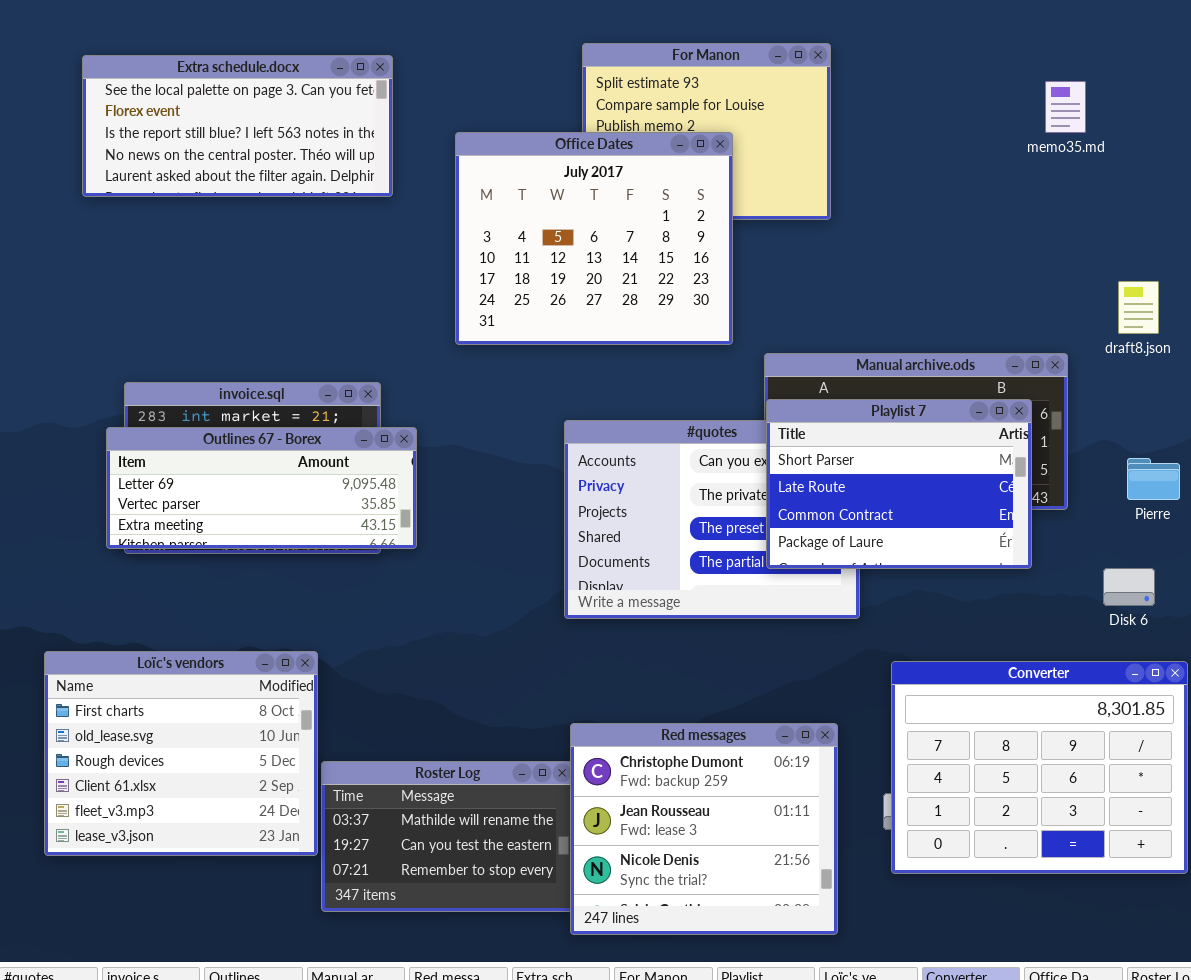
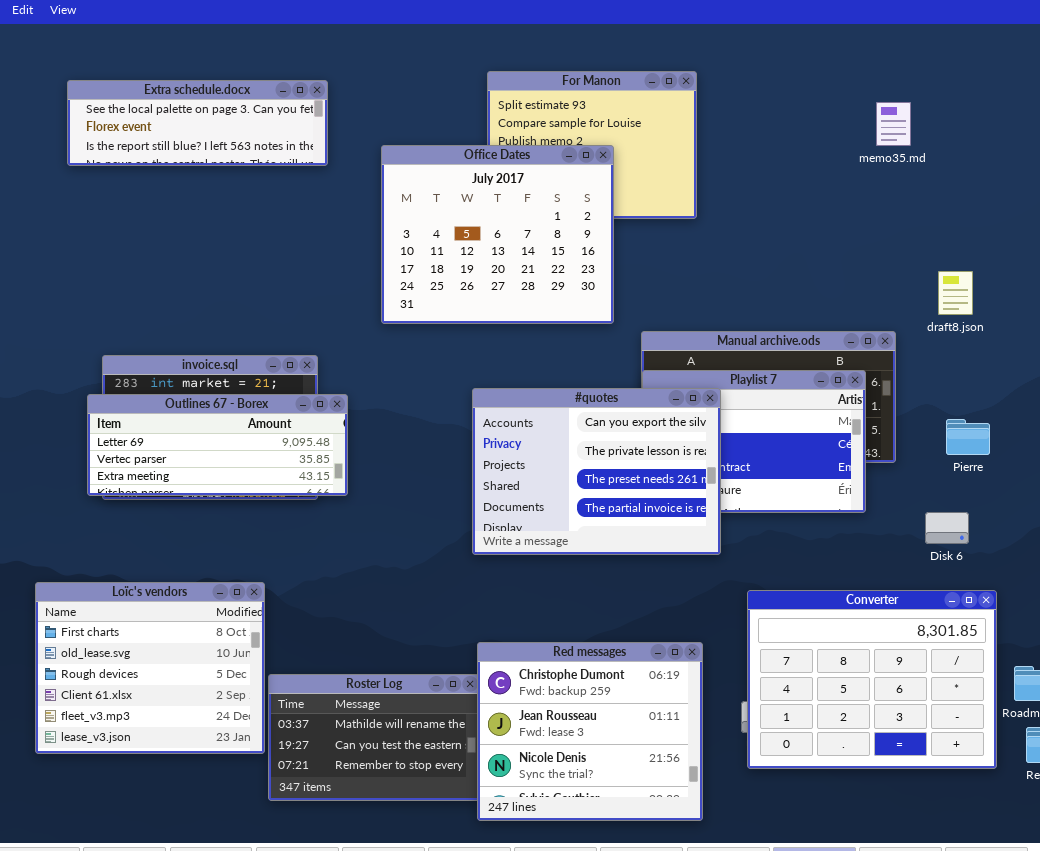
Extra schedule.docx: [82,55,393,197] -> [67,80,328,166], resized
#quotes: [564,420,860,619] -> [472,388,721,555], raised

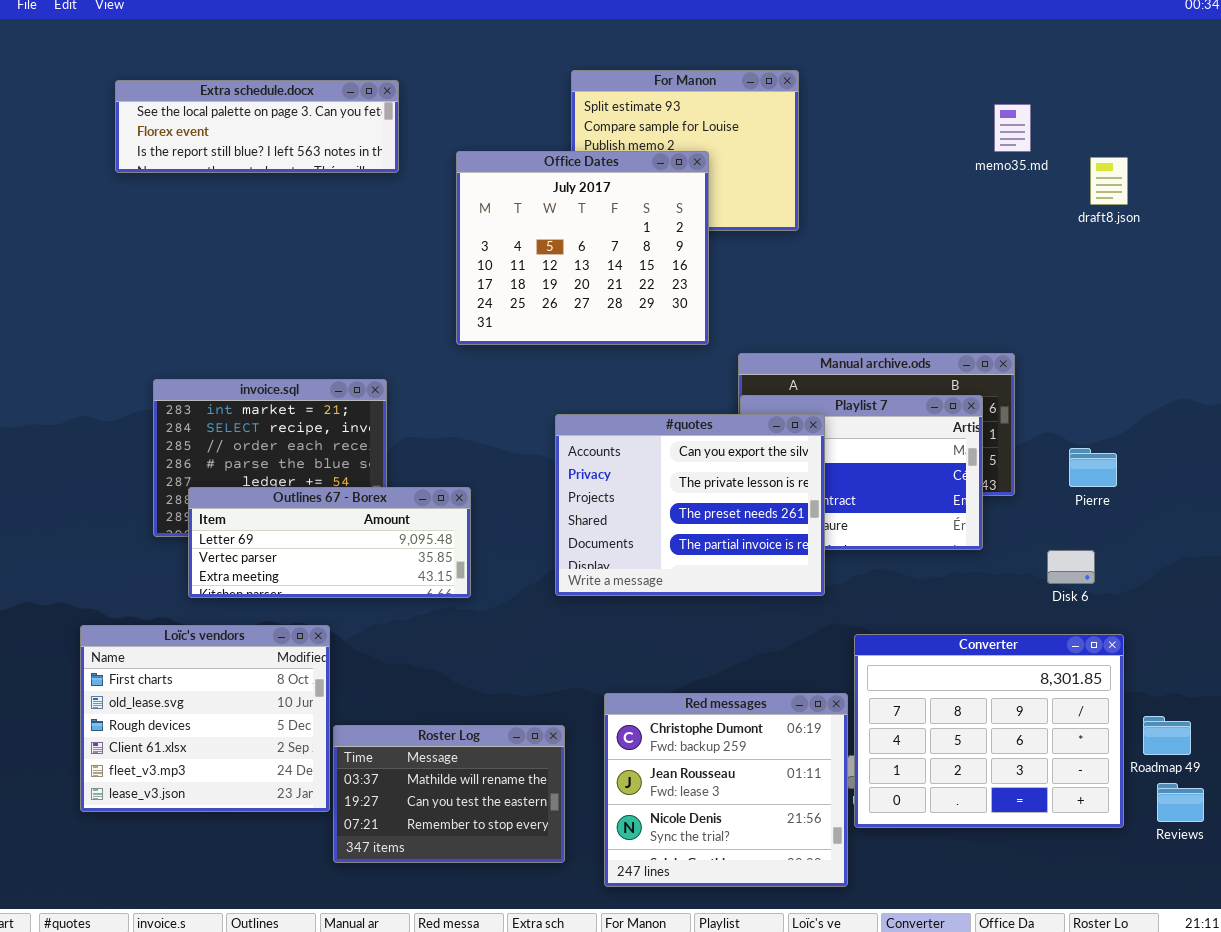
draft8.json: [938,271,973,315] -> [1090,157,1128,205], moved
Outlines 67 - Borex: [87,394,348,496] -> [188,487,471,598], moved
Red messages: [477,642,703,821] -> [604,693,848,887], moved

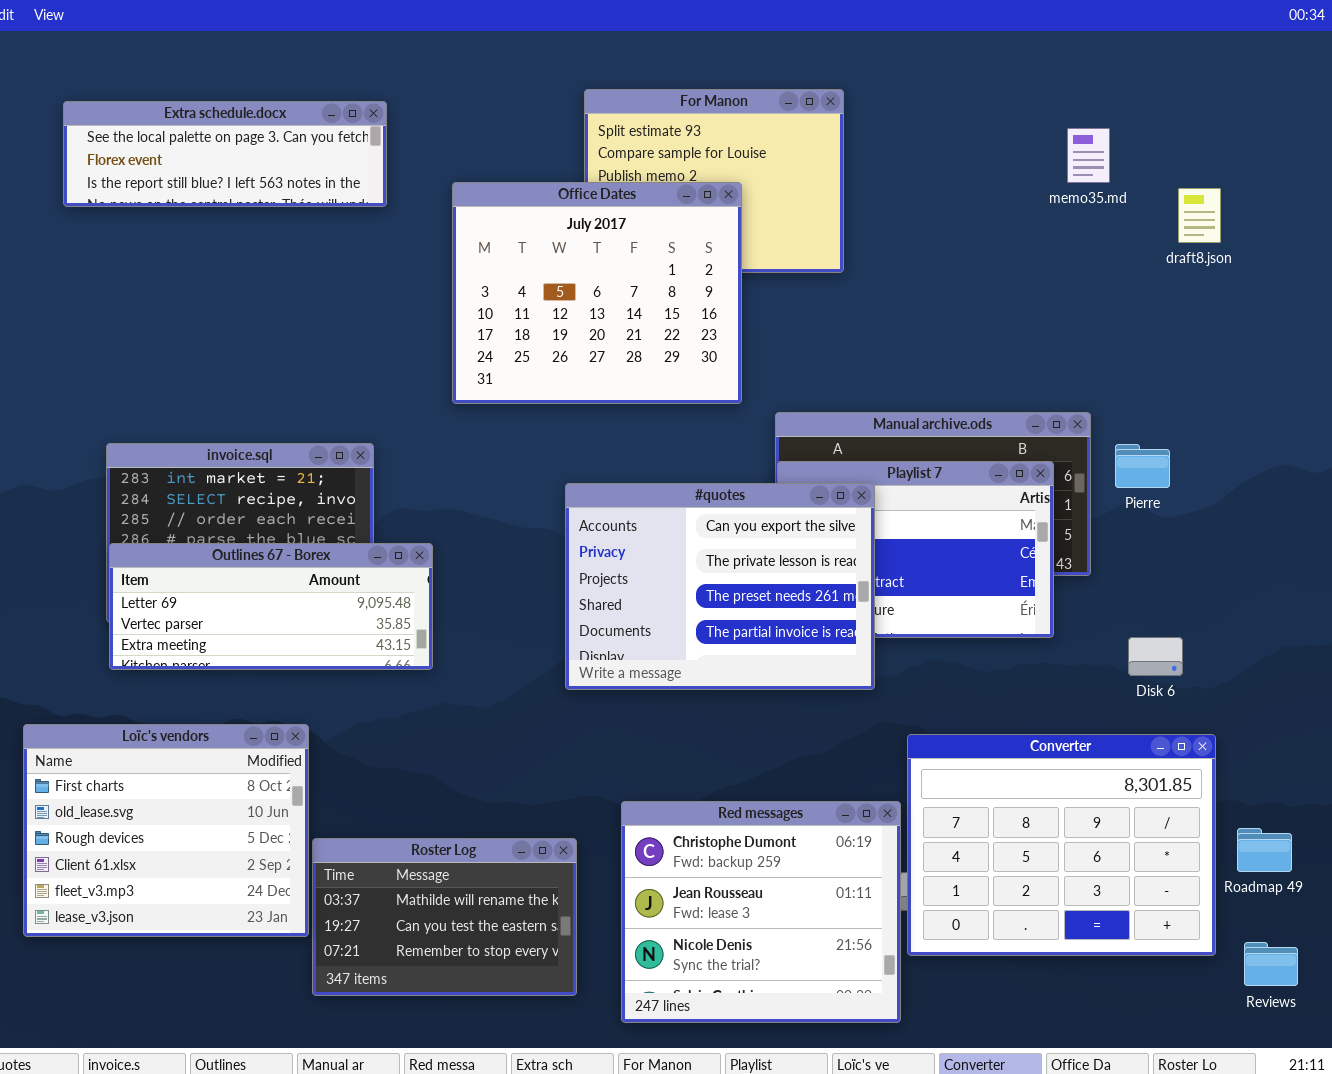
Pierre: [1069,448,1117,487] -> [1115,444,1170,488], moved
Outlines 67 - Borex: [188,487,471,598] -> [109,543,433,670], moved
Reviews: [1157,783,1204,822] -> [1244,942,1298,986], moved

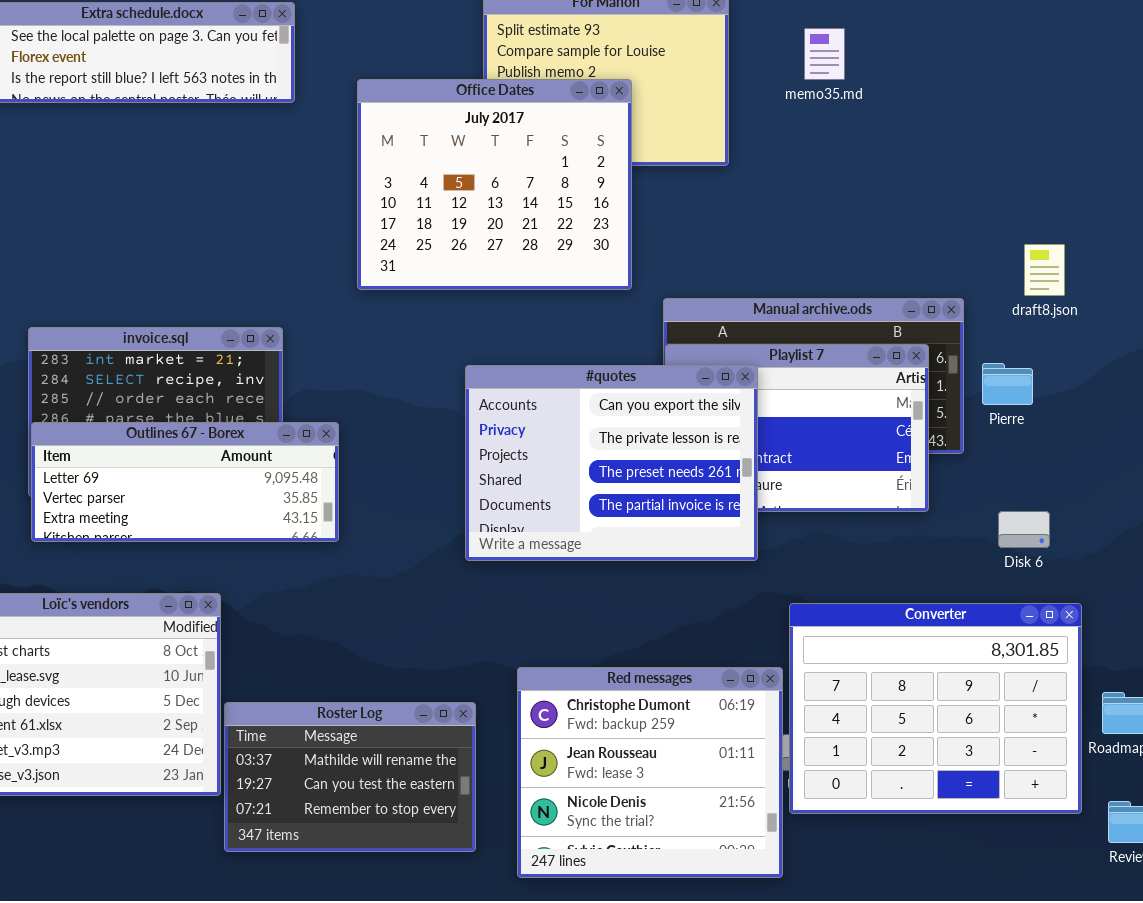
memo35.md: [1067,128,1110,183] -> [804,28,845,80], moved
draft8.json: [1178,188,1221,243] -> [1024,244,1065,296], moved
Pierre: [1115,444,1170,488] -> [982,363,1033,405], moved

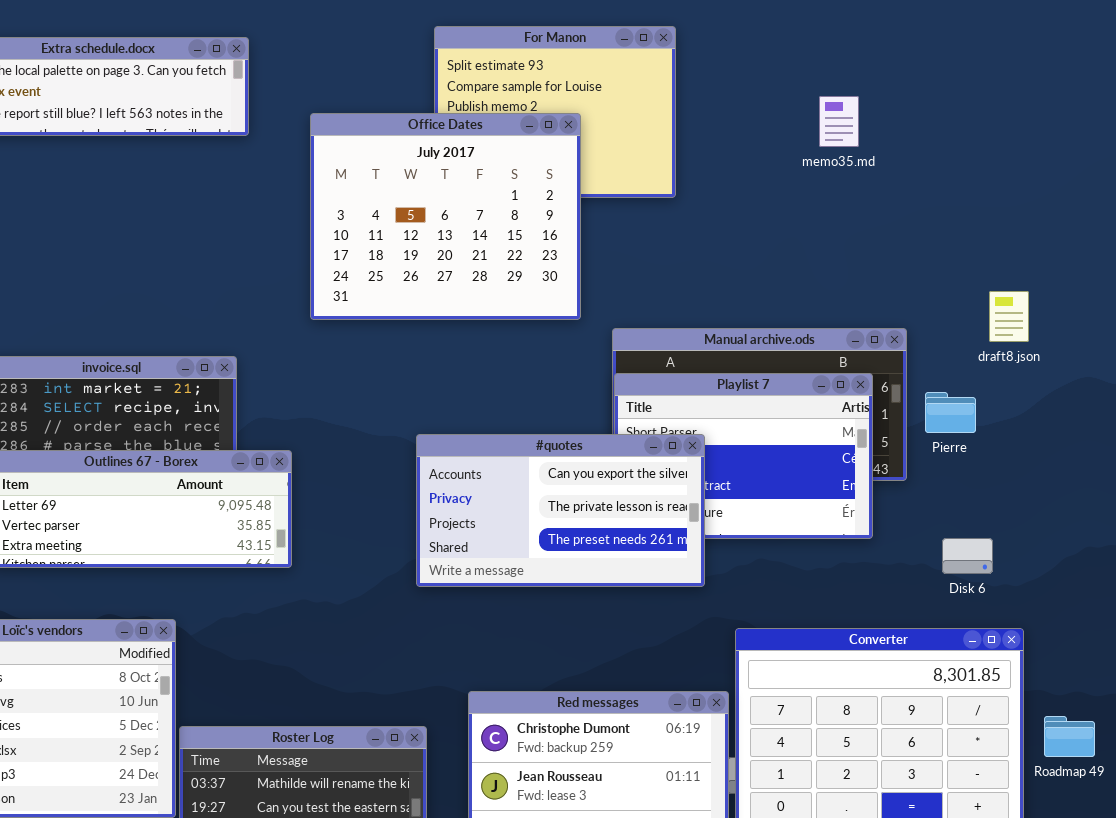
memo35.md: [804,28,845,80] -> [819,96,859,147], moved
draft8.json: [1024,244,1065,296] -> [989,291,1029,342], moved
#quotes: [465,365,758,561] -> [416,434,705,587], resized

